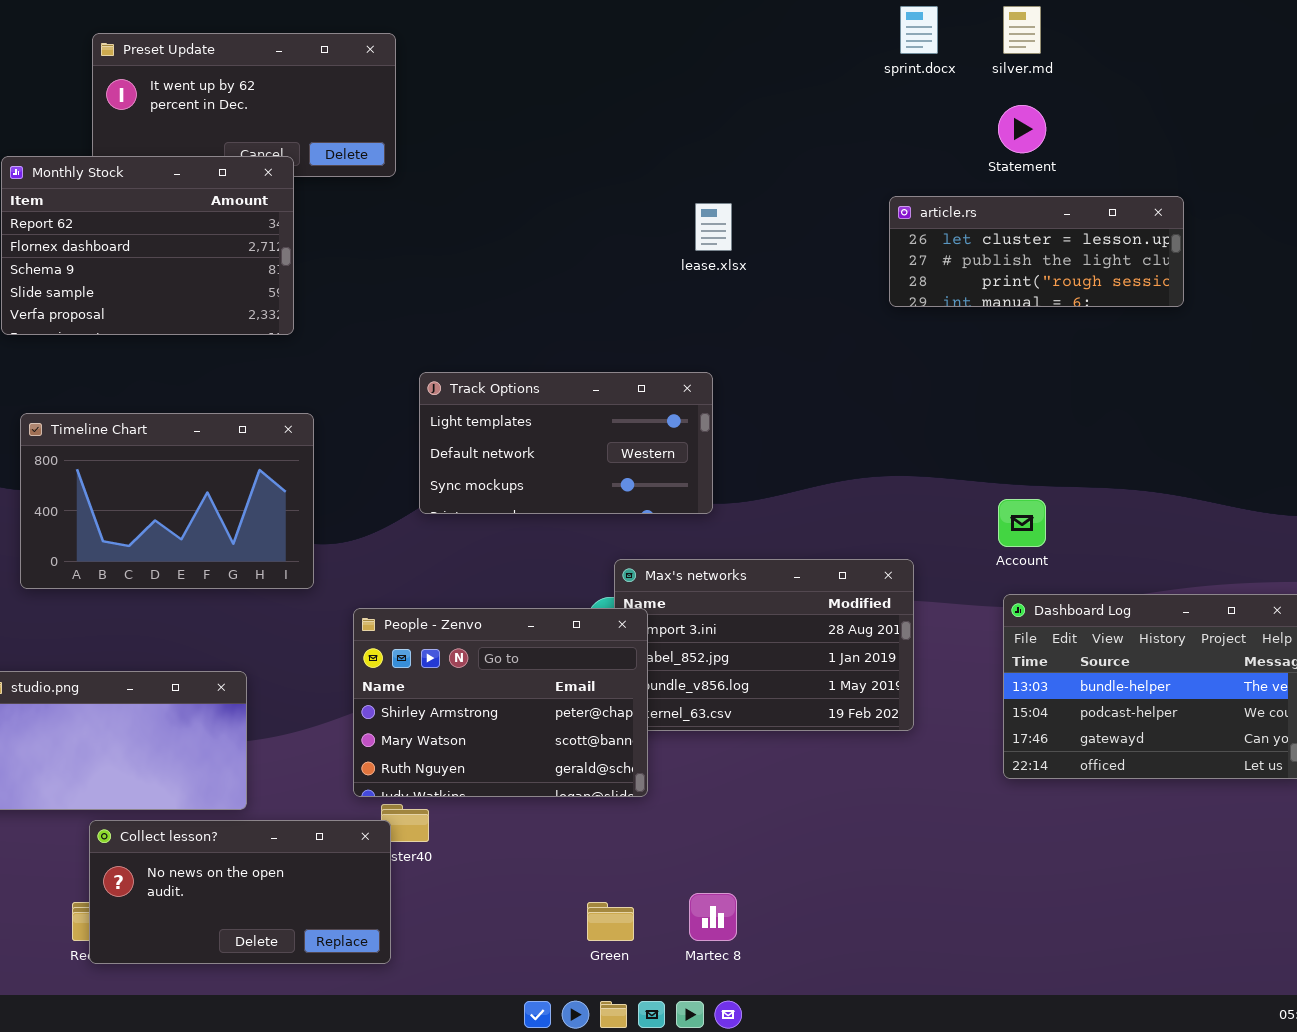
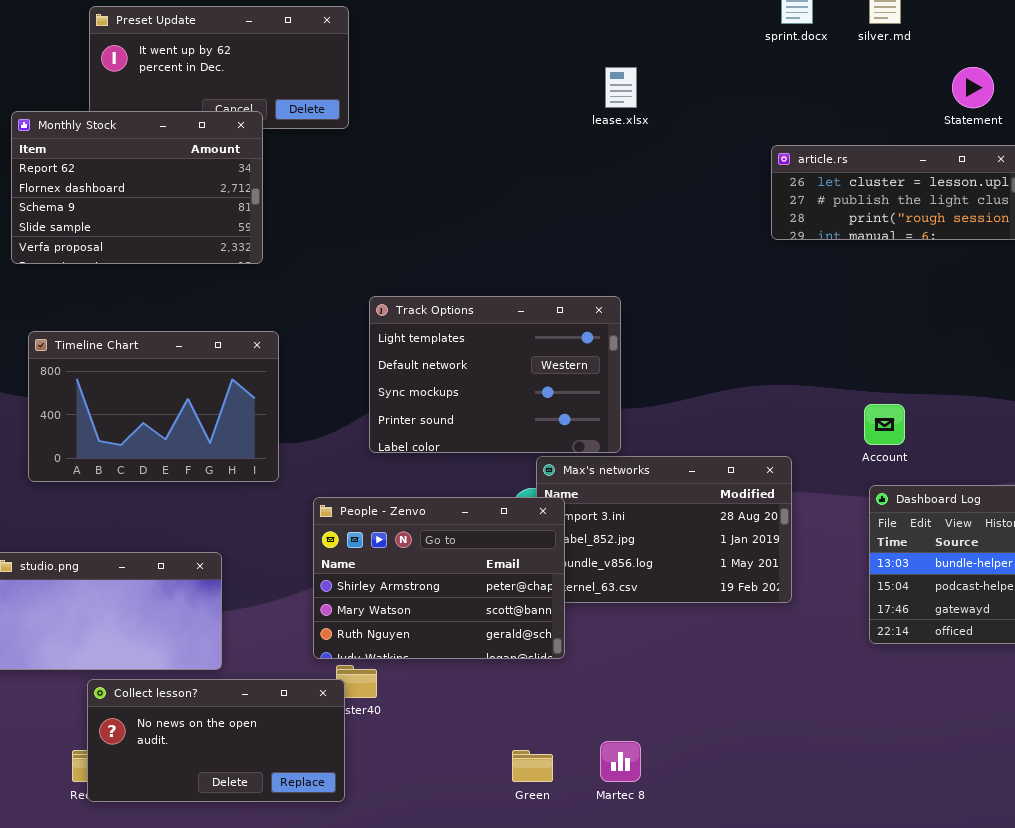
Statement: [998,105,1046,153] -> [952,67,994,108], moved
lease.xlsx: [695,203,732,251] -> [605,67,637,108], moved
Track Options: [419,372,713,514] -> [369,296,621,453], resized

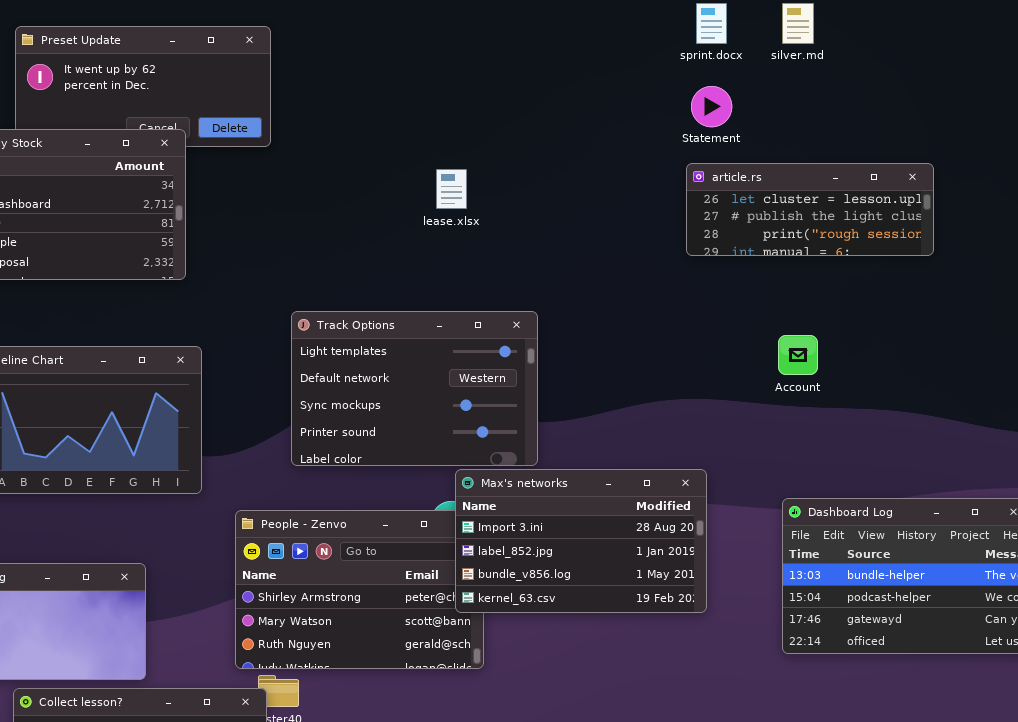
lease.xlsx: [605,67,637,108] -> [436,169,467,209], moved
Statement: [952,67,994,108] -> [691,86,732,127], moved
Account: [864,404,905,445] -> [778,335,818,375], moved
Max's networks: [536,456,792,603] -> [455,469,707,613], raised

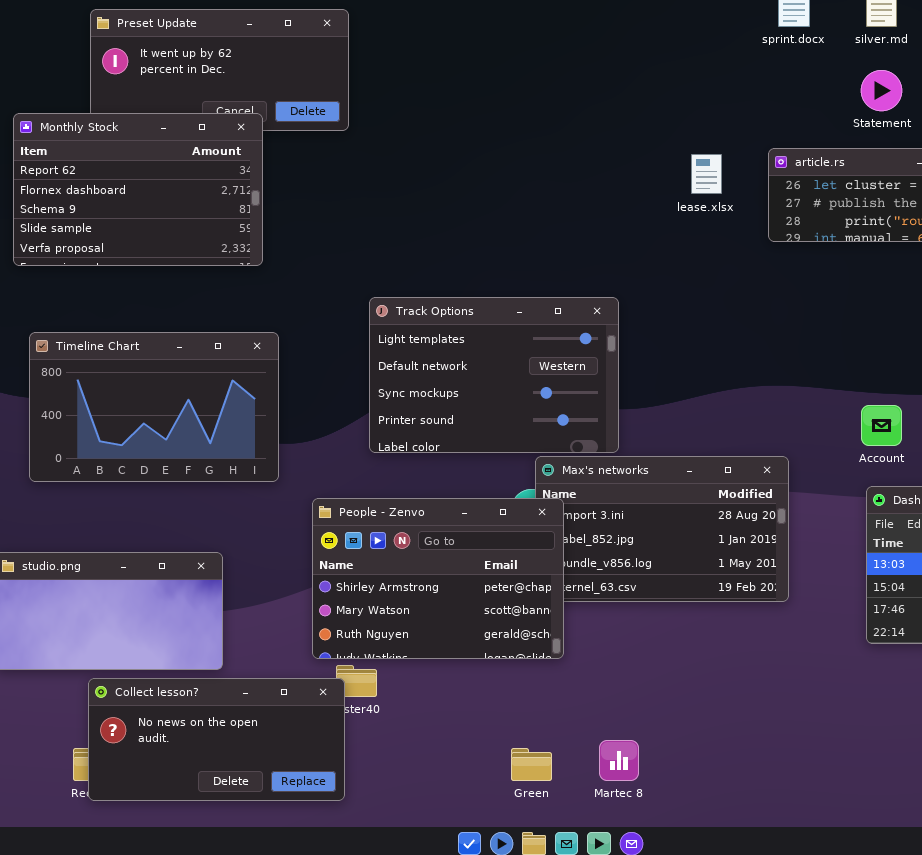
Statement: [691,86,732,127] -> [861,70,902,111], moved
lease.xlsx: [436,169,467,209] -> [691,154,722,194], moved
Account: [778,335,818,375] -> [861,405,902,446], moved
People - Zenvo: [235,510,484,669] -> [312,498,564,659], raised

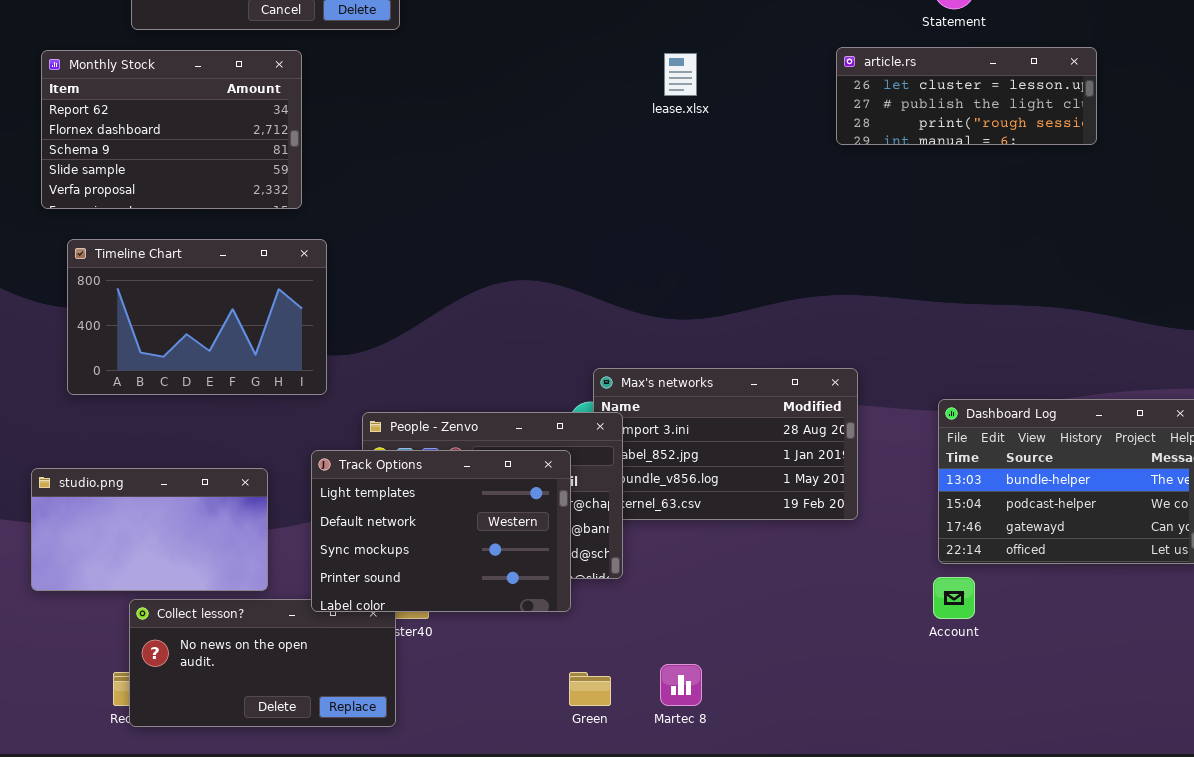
Monthly Stock: [13,113,263,266] -> [41,50,302,209], moved
lease.xlsx: [691,154,722,194] -> [664,53,697,96], moved
Track Options: [369,297,619,453] -> [311,450,571,612], moved
Account: [861,405,902,446] -> [933,577,975,619], moved

